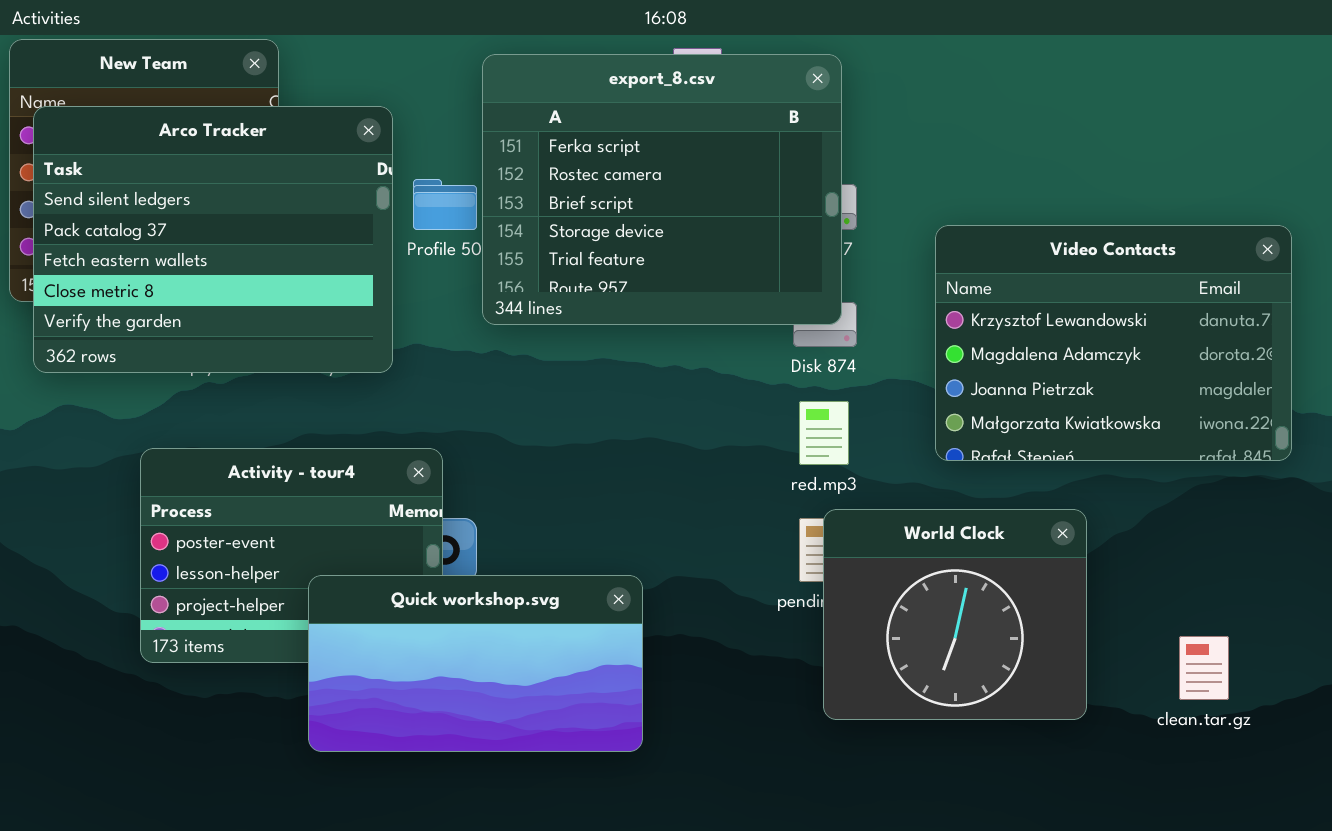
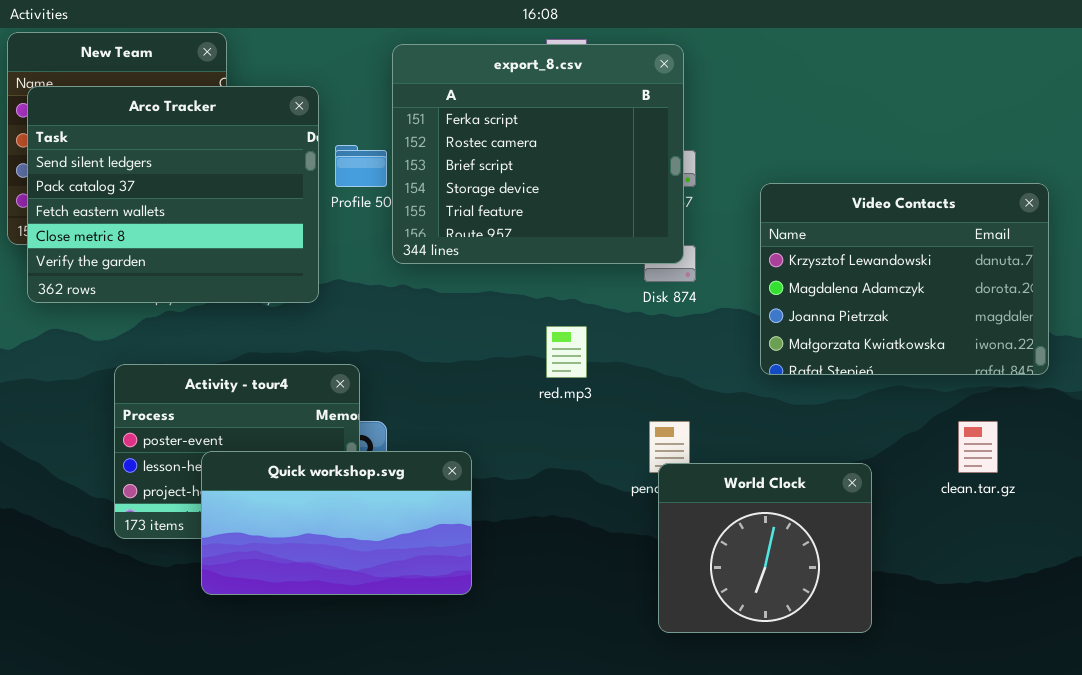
red.mp3: [799,401,849,465] -> [546,326,587,378], moved
World Clock: [823,509,1087,720] -> [658,463,872,633], moved
Quick workshop.svg: [308,575,643,752] -> [201,451,472,595], moved
clean.tar.gz: [1179,636,1229,700] -> [958,421,998,473], moved

